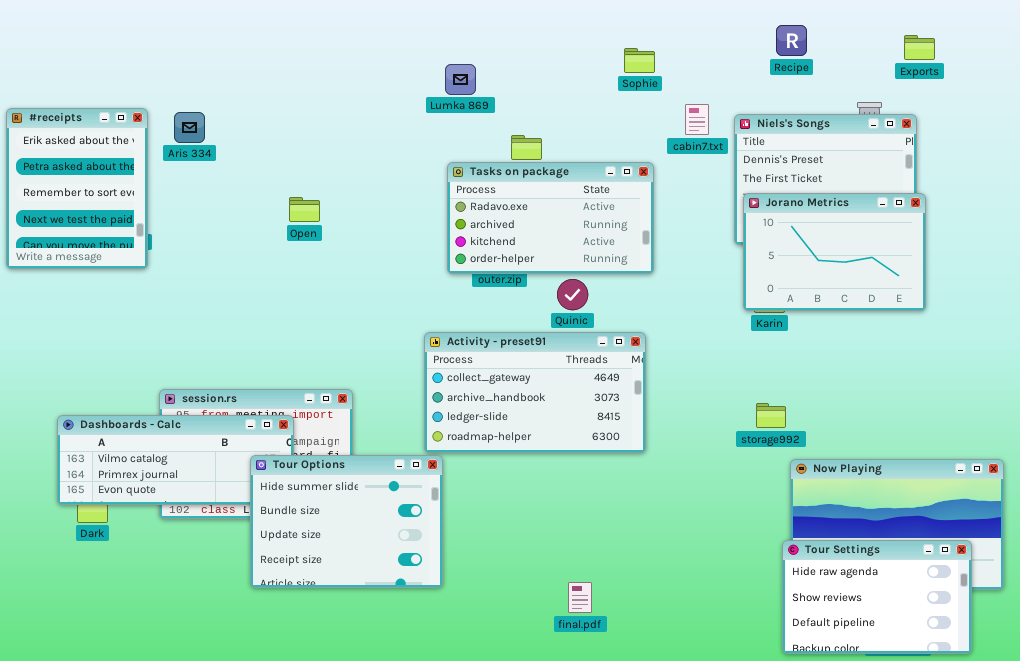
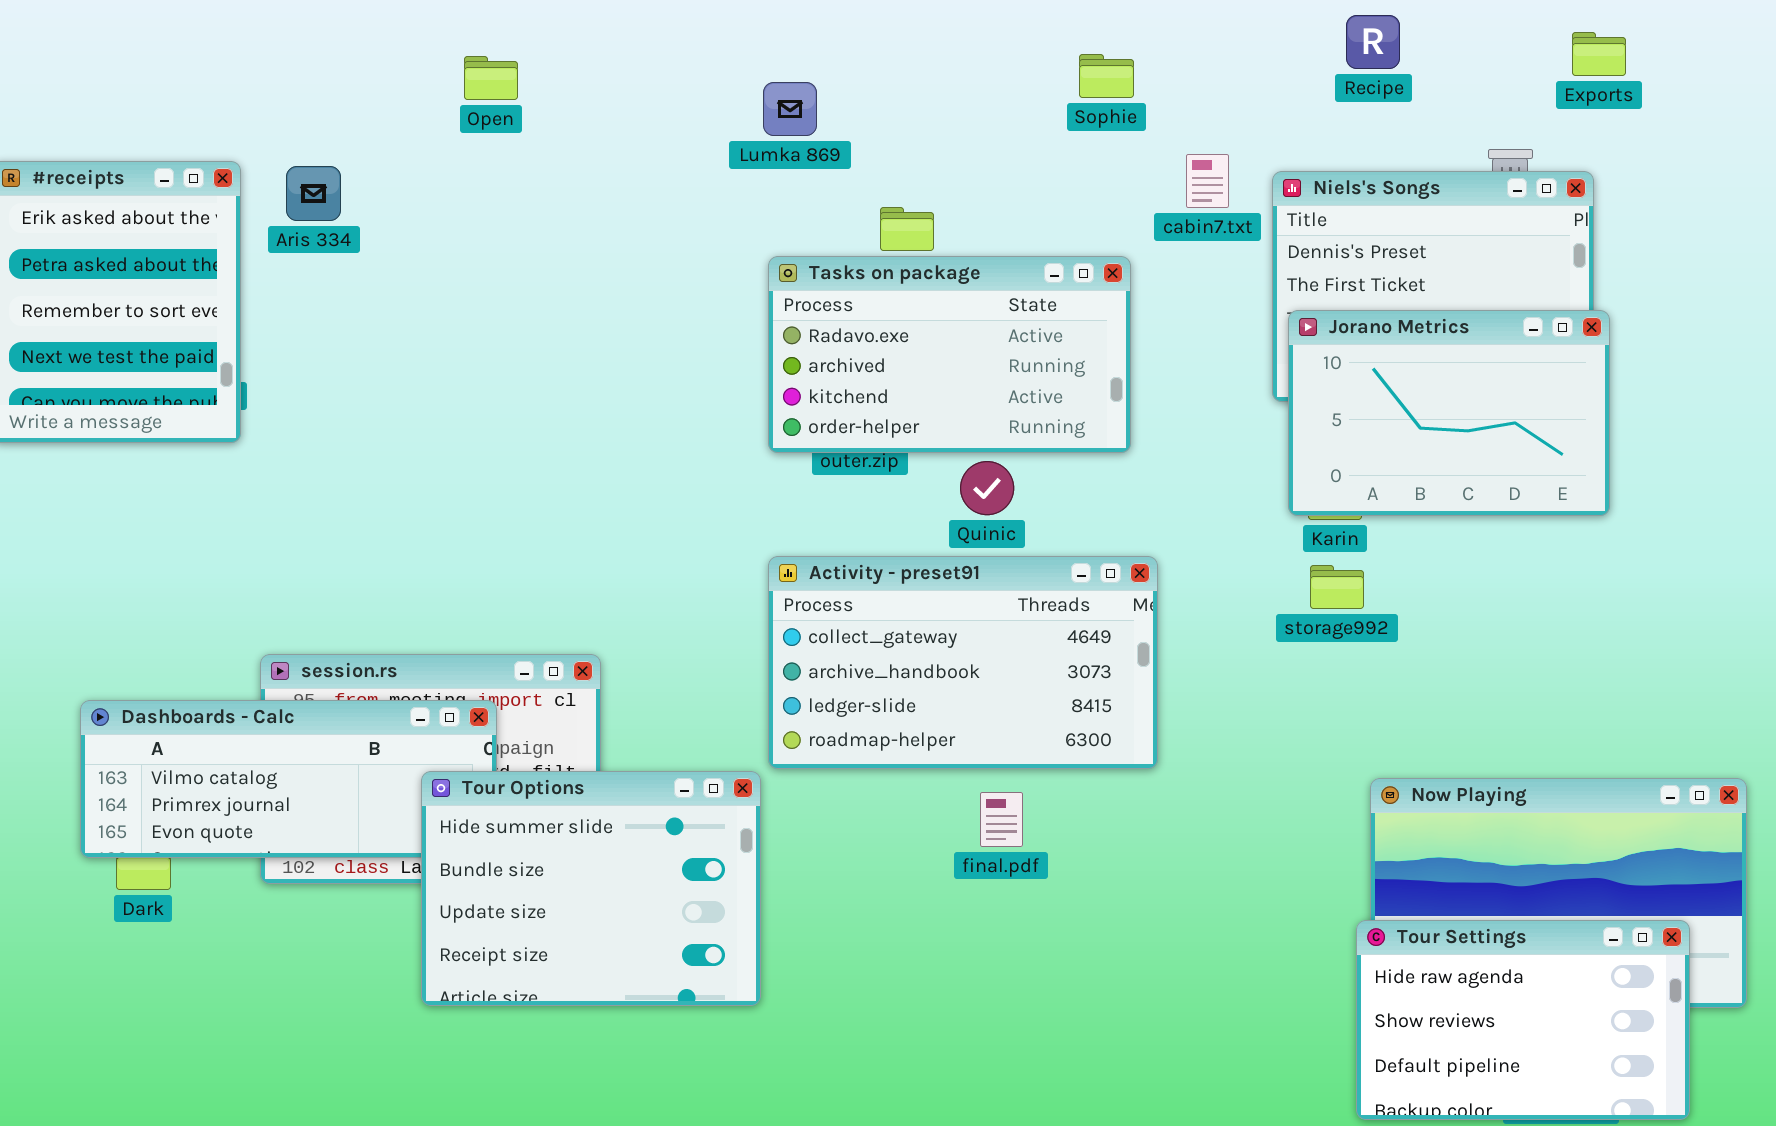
Open: [289,197,320,222] -> [464,56,518,100], moved
Activity - preset91: [424,332,646,453] -> [768,556,1158,769], moved
storage992: [756,403,786,428] -> [1310,565,1364,609], moved
final.pdf: [568,582,592,613] -> [980,792,1023,847], moved

